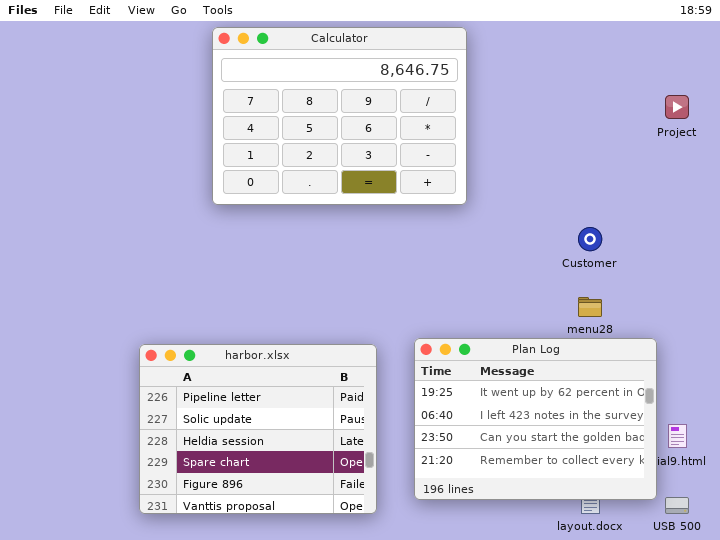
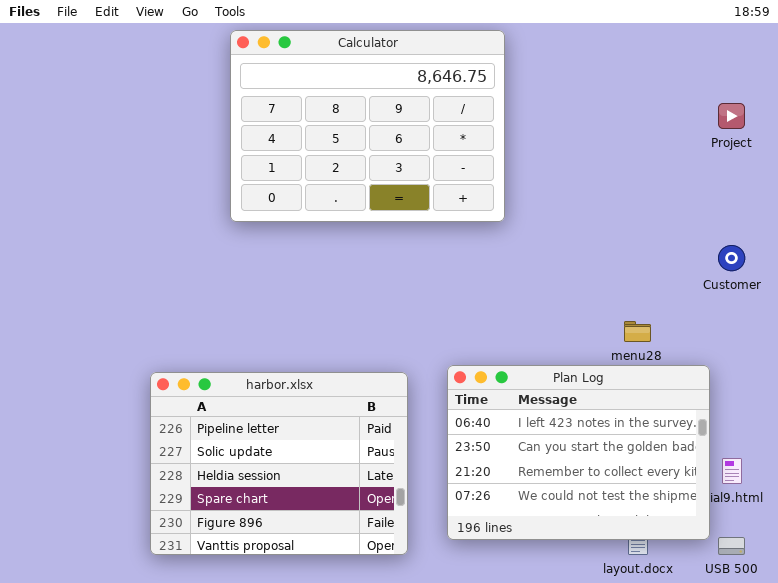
Customer: [578,227,602,251] -> [718,245,745,271], moved
Plan Log: [414,338,657,500] -> [447,365,710,540], scrolled down 1 row

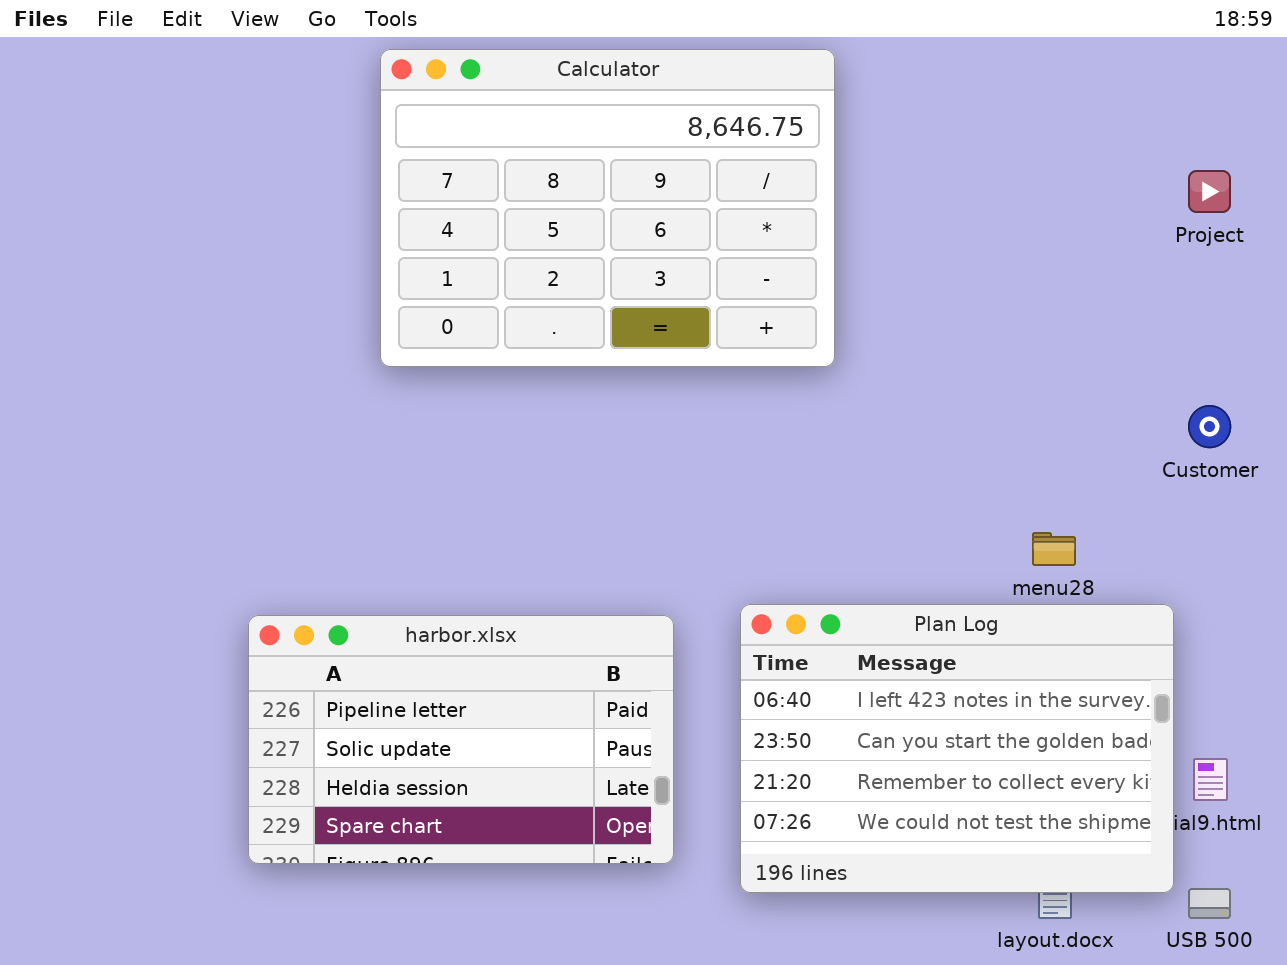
harbor.xlsx: [150,372,408,555] -> [248,615,674,864], resized

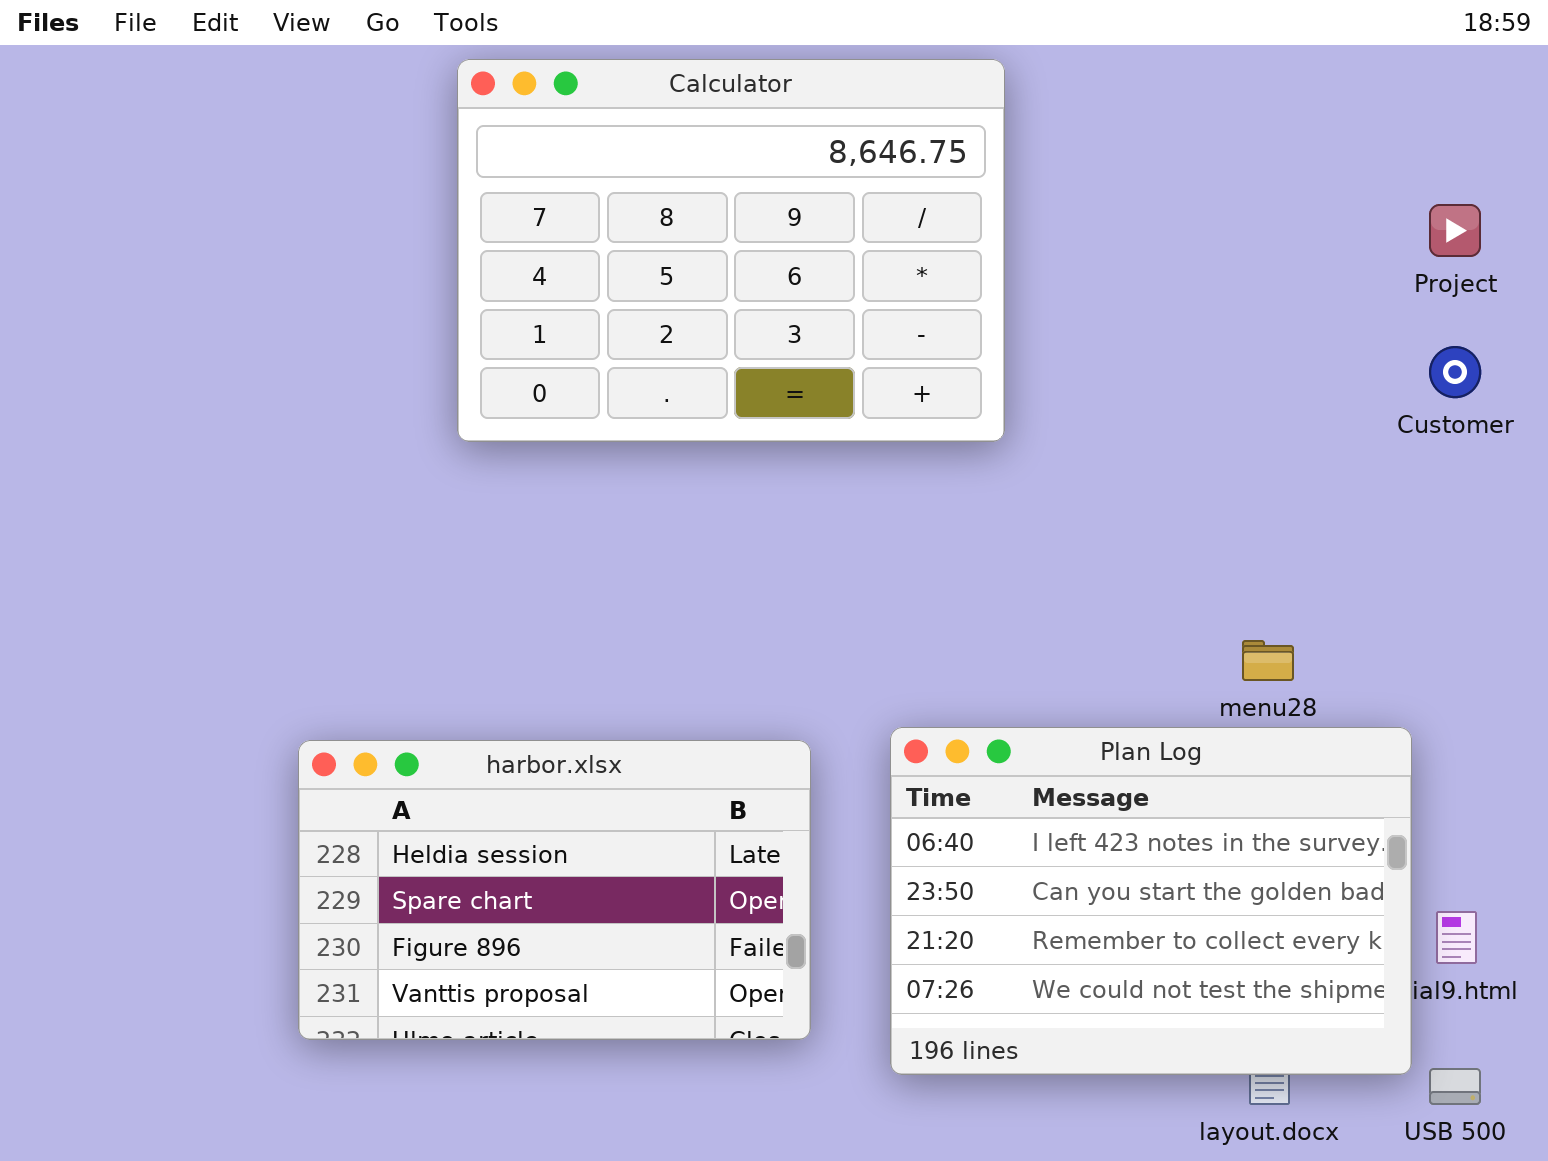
Customer: [1188,405,1231,448] -> [1429,346,1481,398], moved
harbor.xlsx: [248,615,674,864] -> [298,740,811,1040], scrolled down 2 rows

